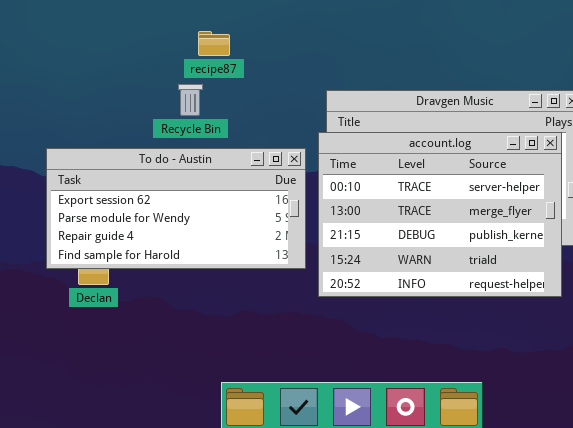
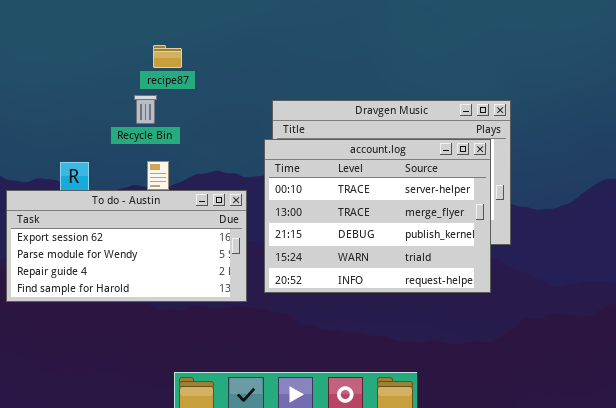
To do - Austin: [46,148,306,269] -> [6,190,247,302], moved

